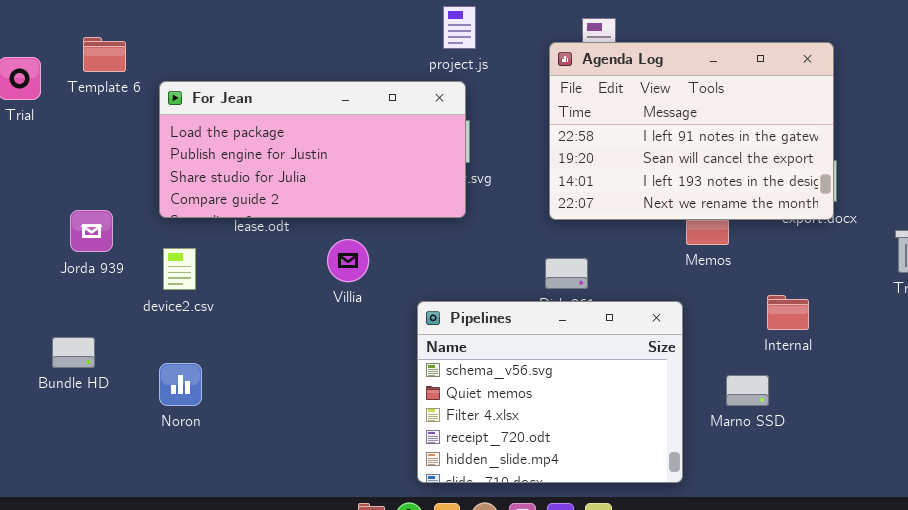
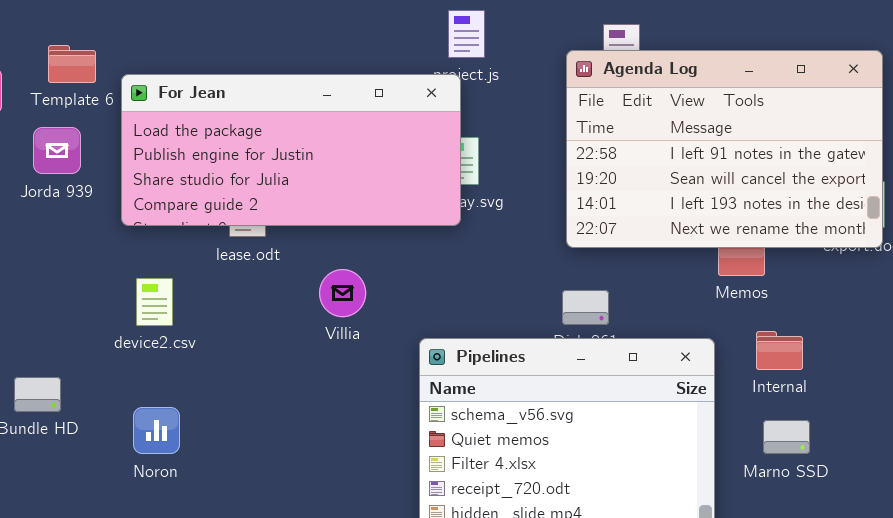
For Jean: [159,81,466,218] -> [121,74,461,226], moved
Jorda 939: [70,210,113,252] -> [33,127,81,174], moved
Internal: [767,295,809,330] -> [756,331,803,370], moved

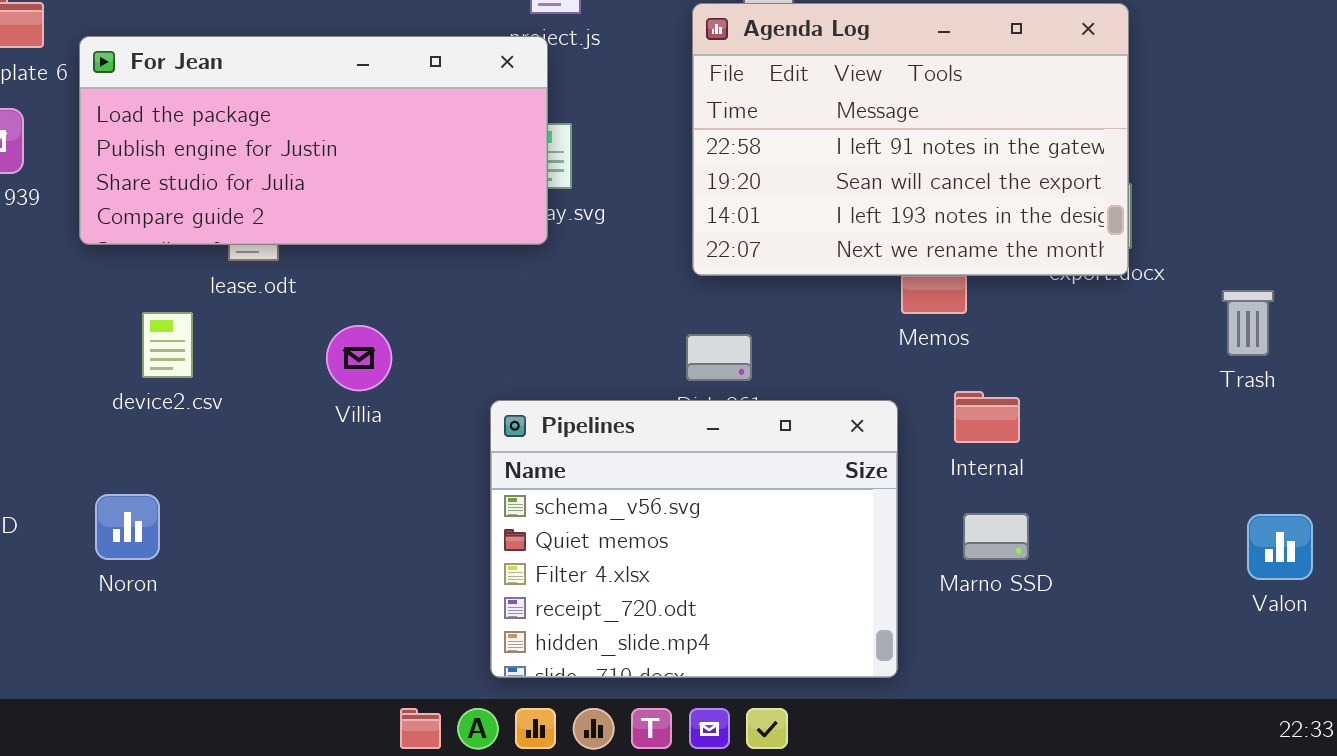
Villia: [319,269,366,317] -> [326,325,392,391], moved
device2.csv: [136,278,173,326] -> [142,312,193,378], moved

